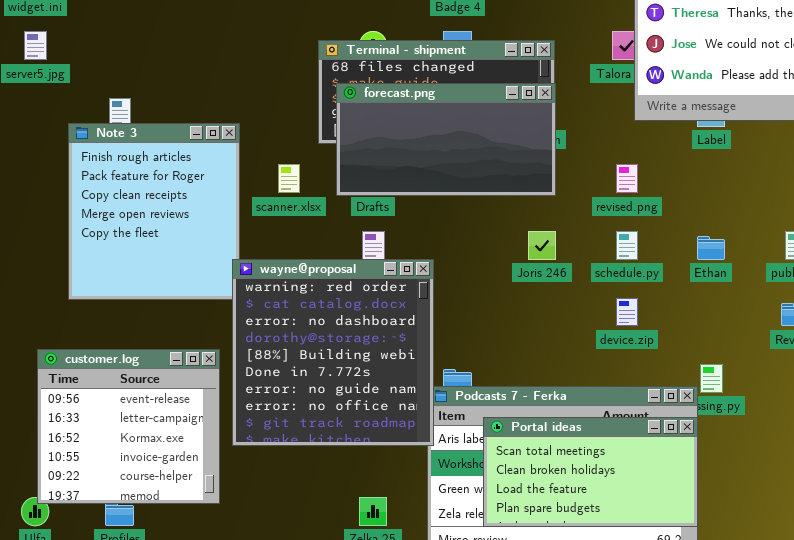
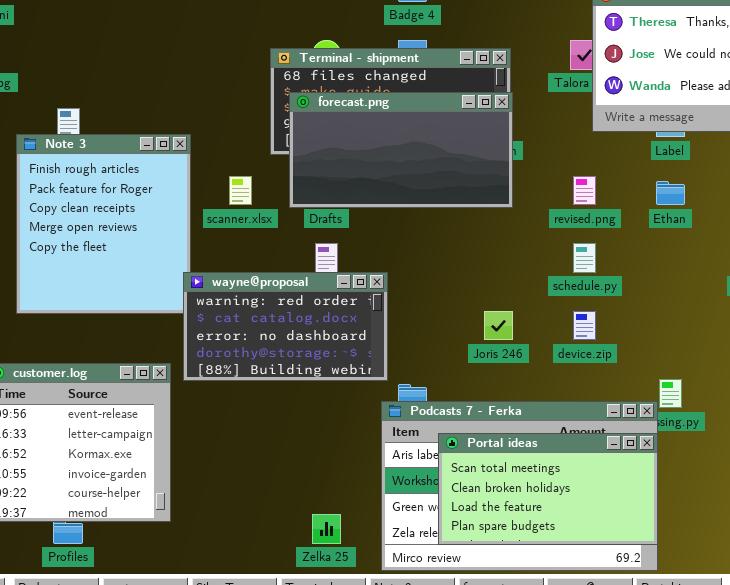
Joris 246: [528,231,556,260] -> [484,311,513,340], moved
Ethan: [697,236,725,260] -> [656,181,685,205], moved
wayne@proposal: [232,259,434,446] -> [183,272,388,381], resized

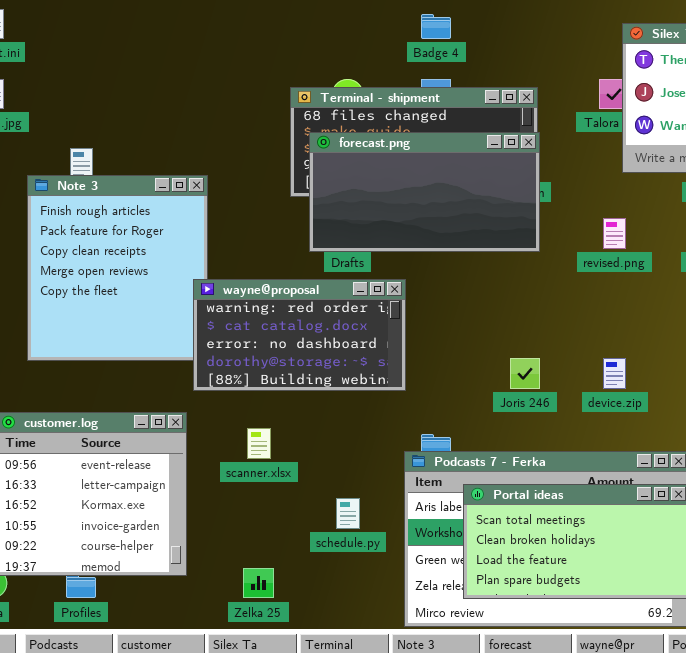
scanner.xlsx: [229,176,252,205] -> [247,428,271,459], moved
schedule.py: [573,243,596,273] -> [336,498,360,529], moved
wayne@proposal: [183,272,388,381] -> [193,279,406,391], moved
Zelka 25: [312,514,341,544] -> [243,568,274,598], moved

